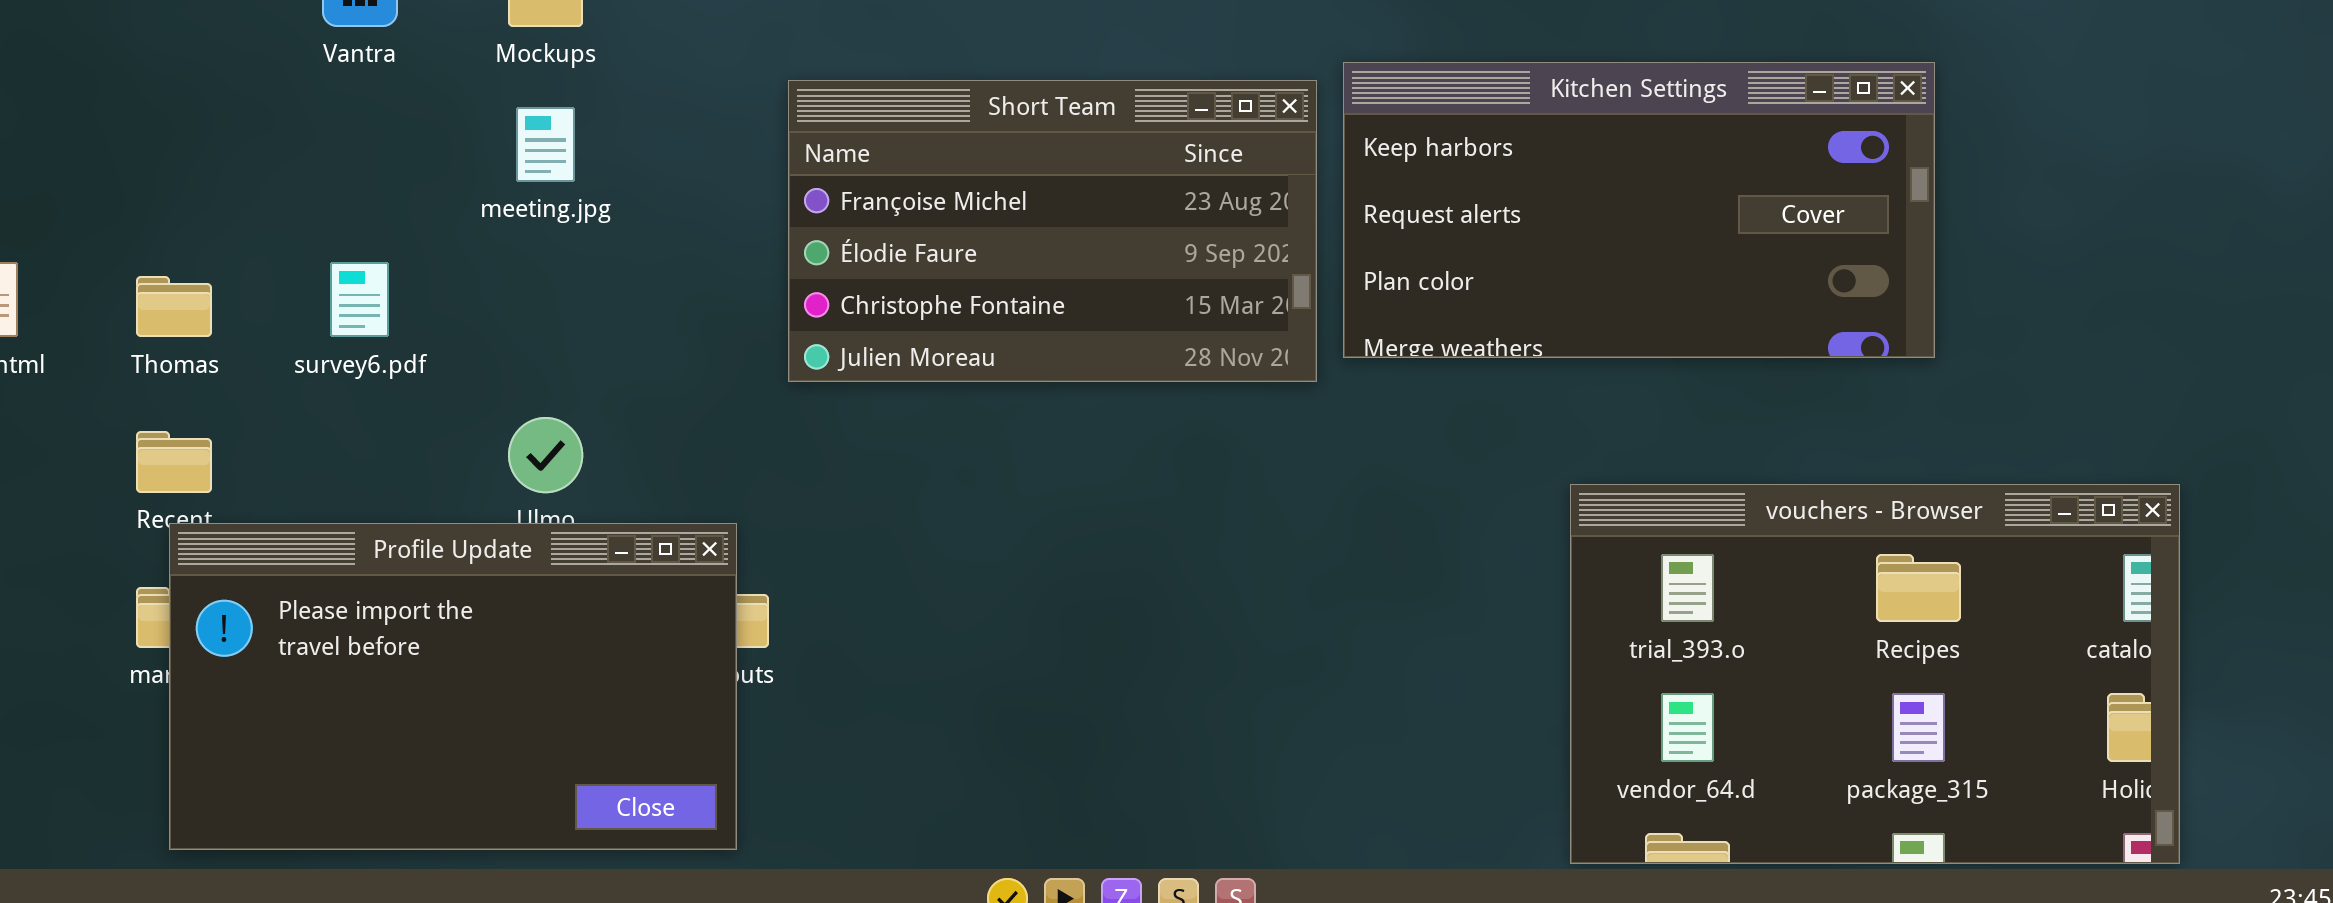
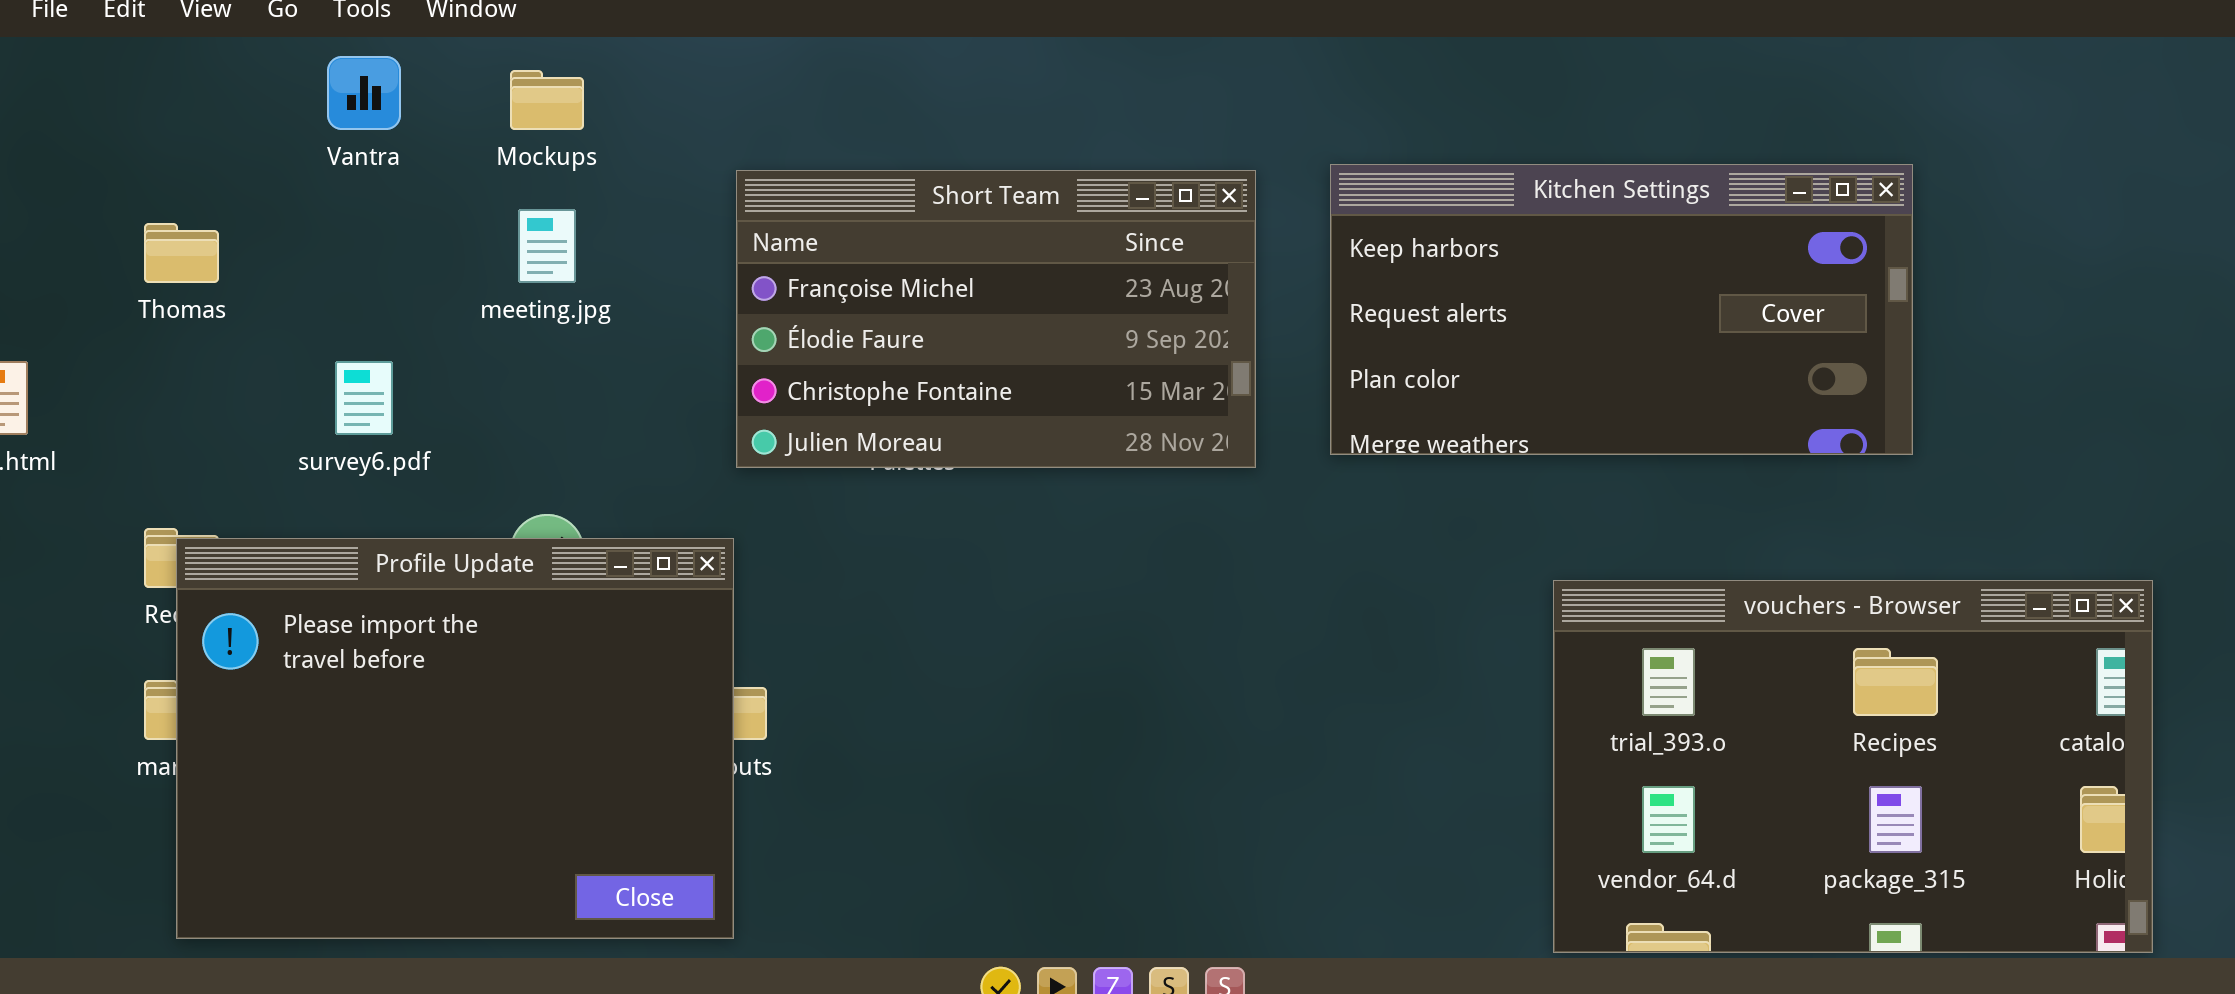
Short Team: [788,80,1317,382] -> [736,170,1256,468], moved
Thomas: [136,276,212,337] -> [144,223,219,283], moved
Profile Update: [169,523,737,850] -> [176,538,734,939], resized

